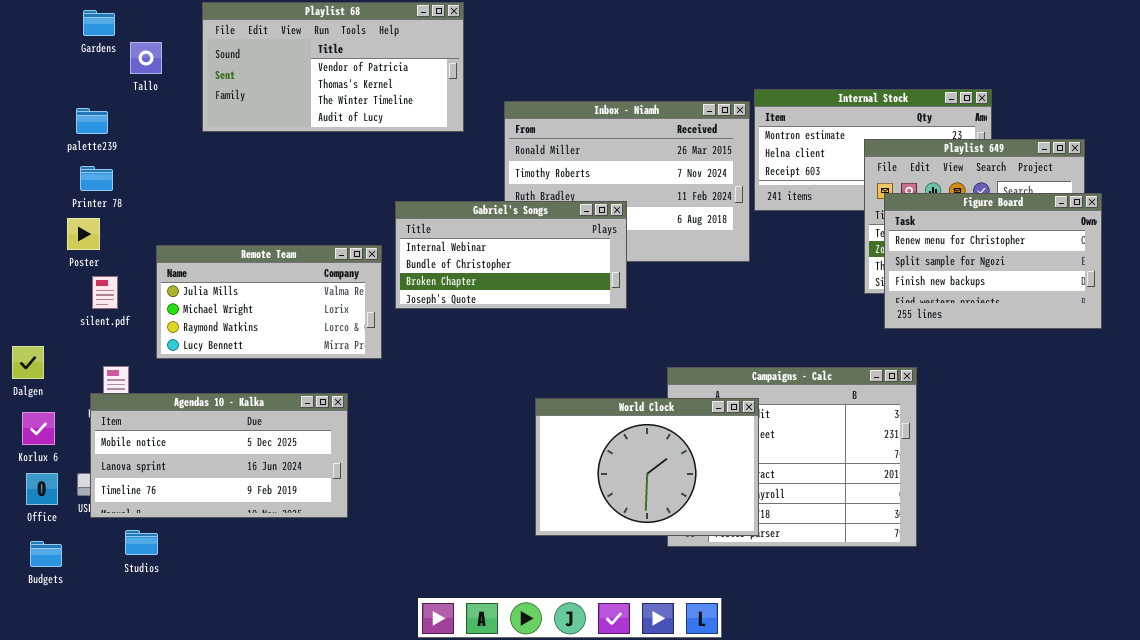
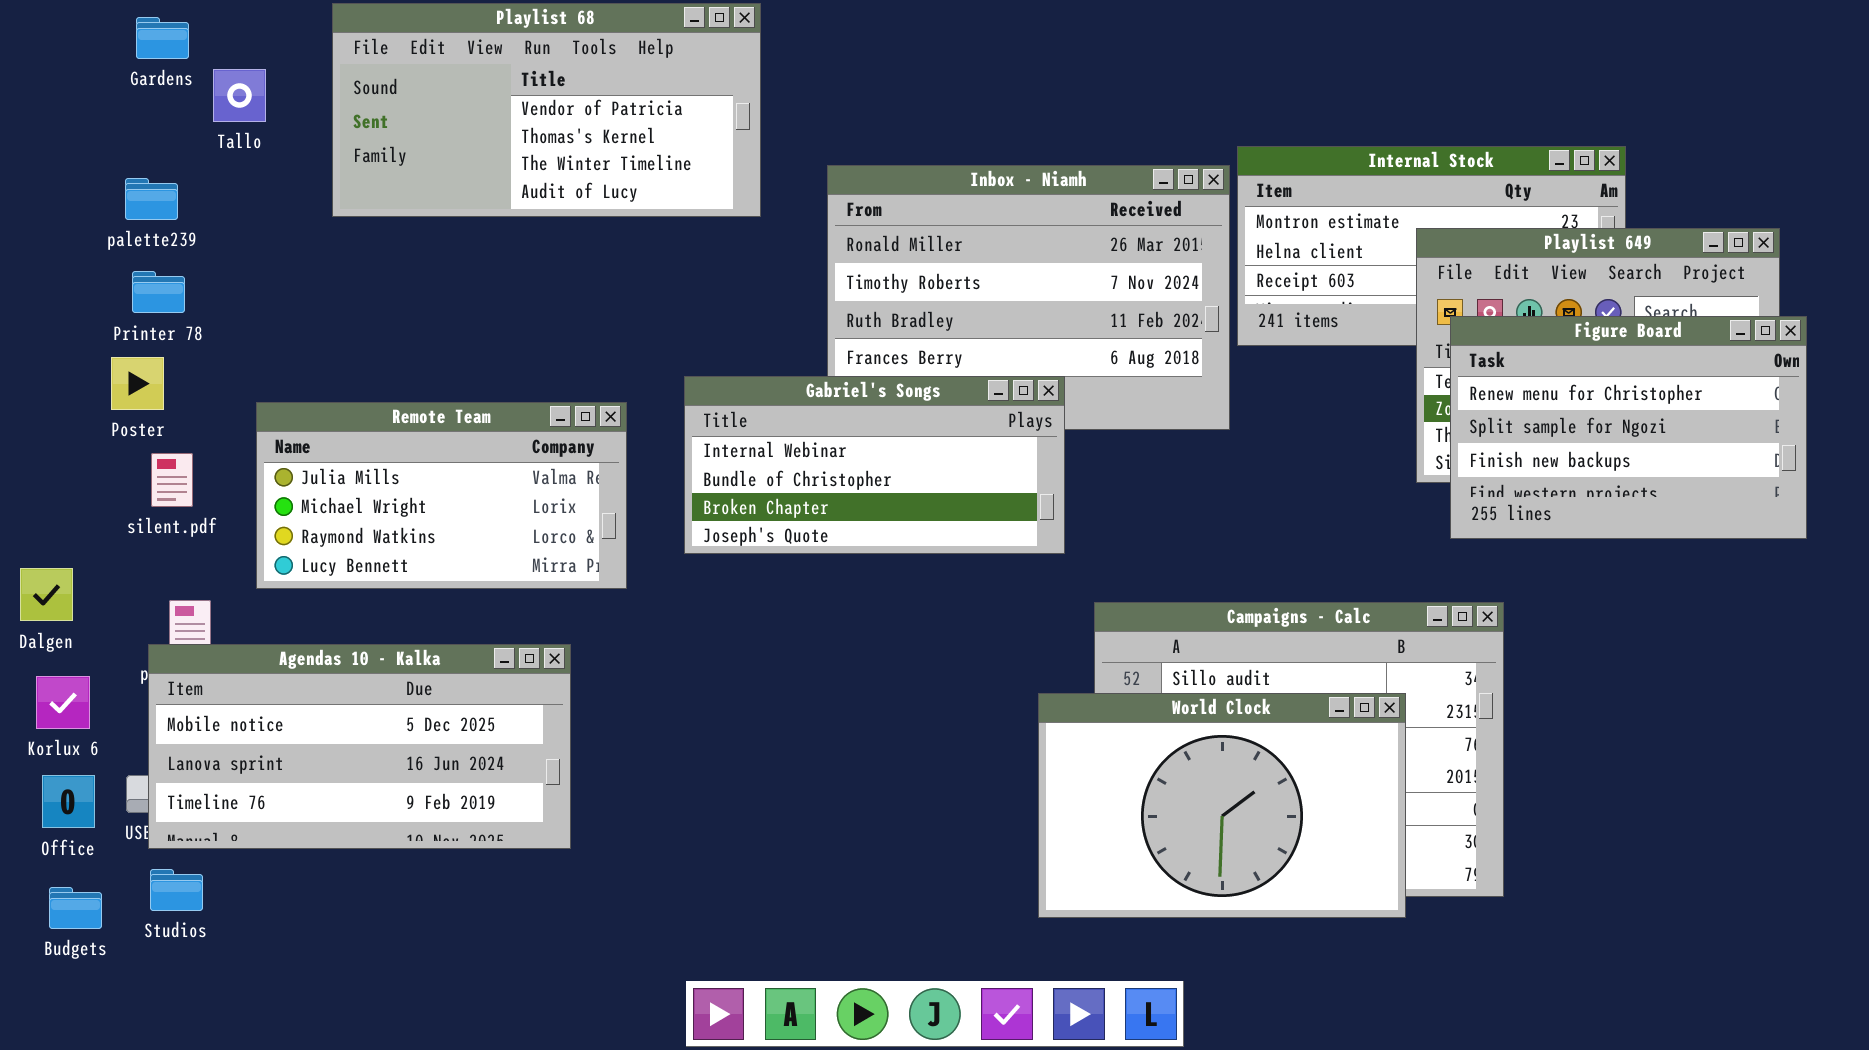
Gabriel's Songs: [395,201,627,309] -> [684,376,1065,554], moved
World Clock: [535,398,759,536] -> [1038,693,1406,918], moved
Studios: [125,530,158,555] -> [150,869,203,911], moved

